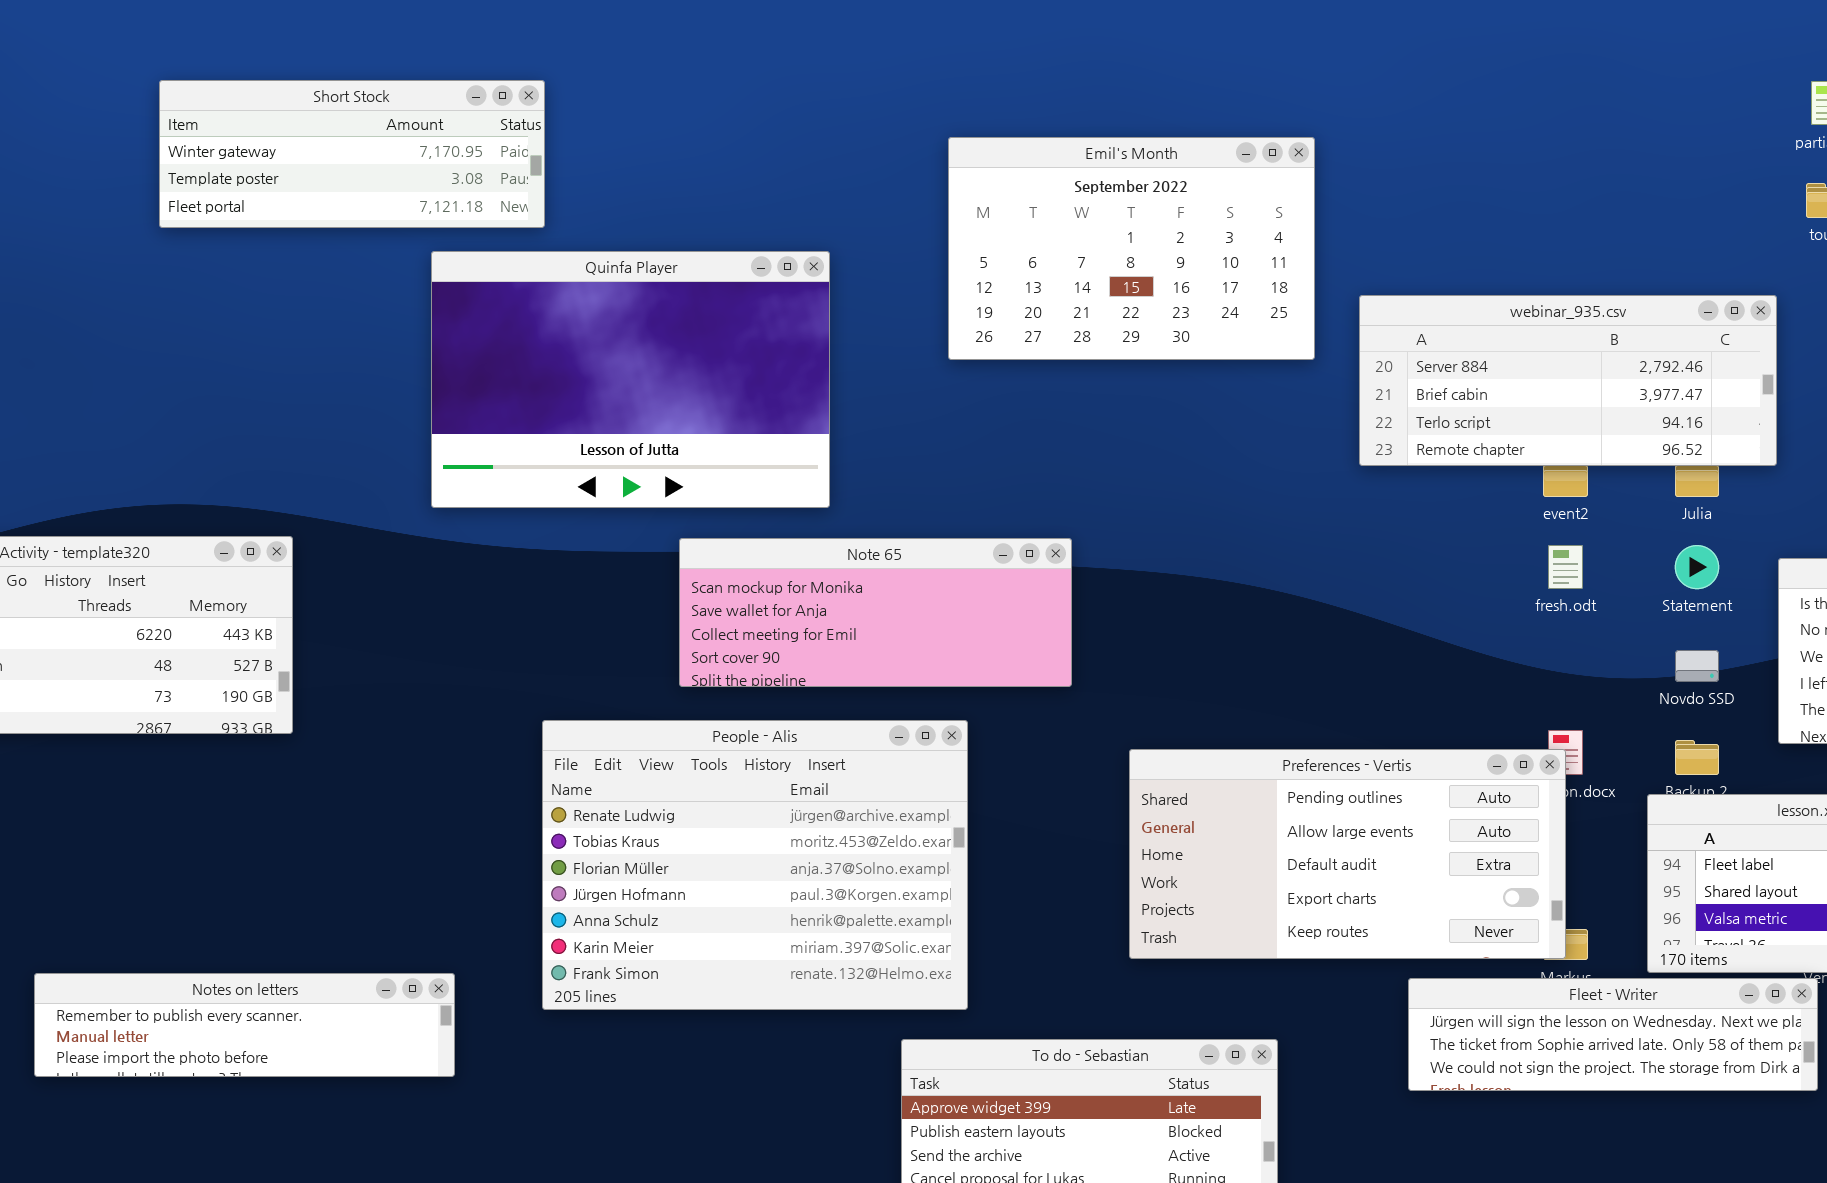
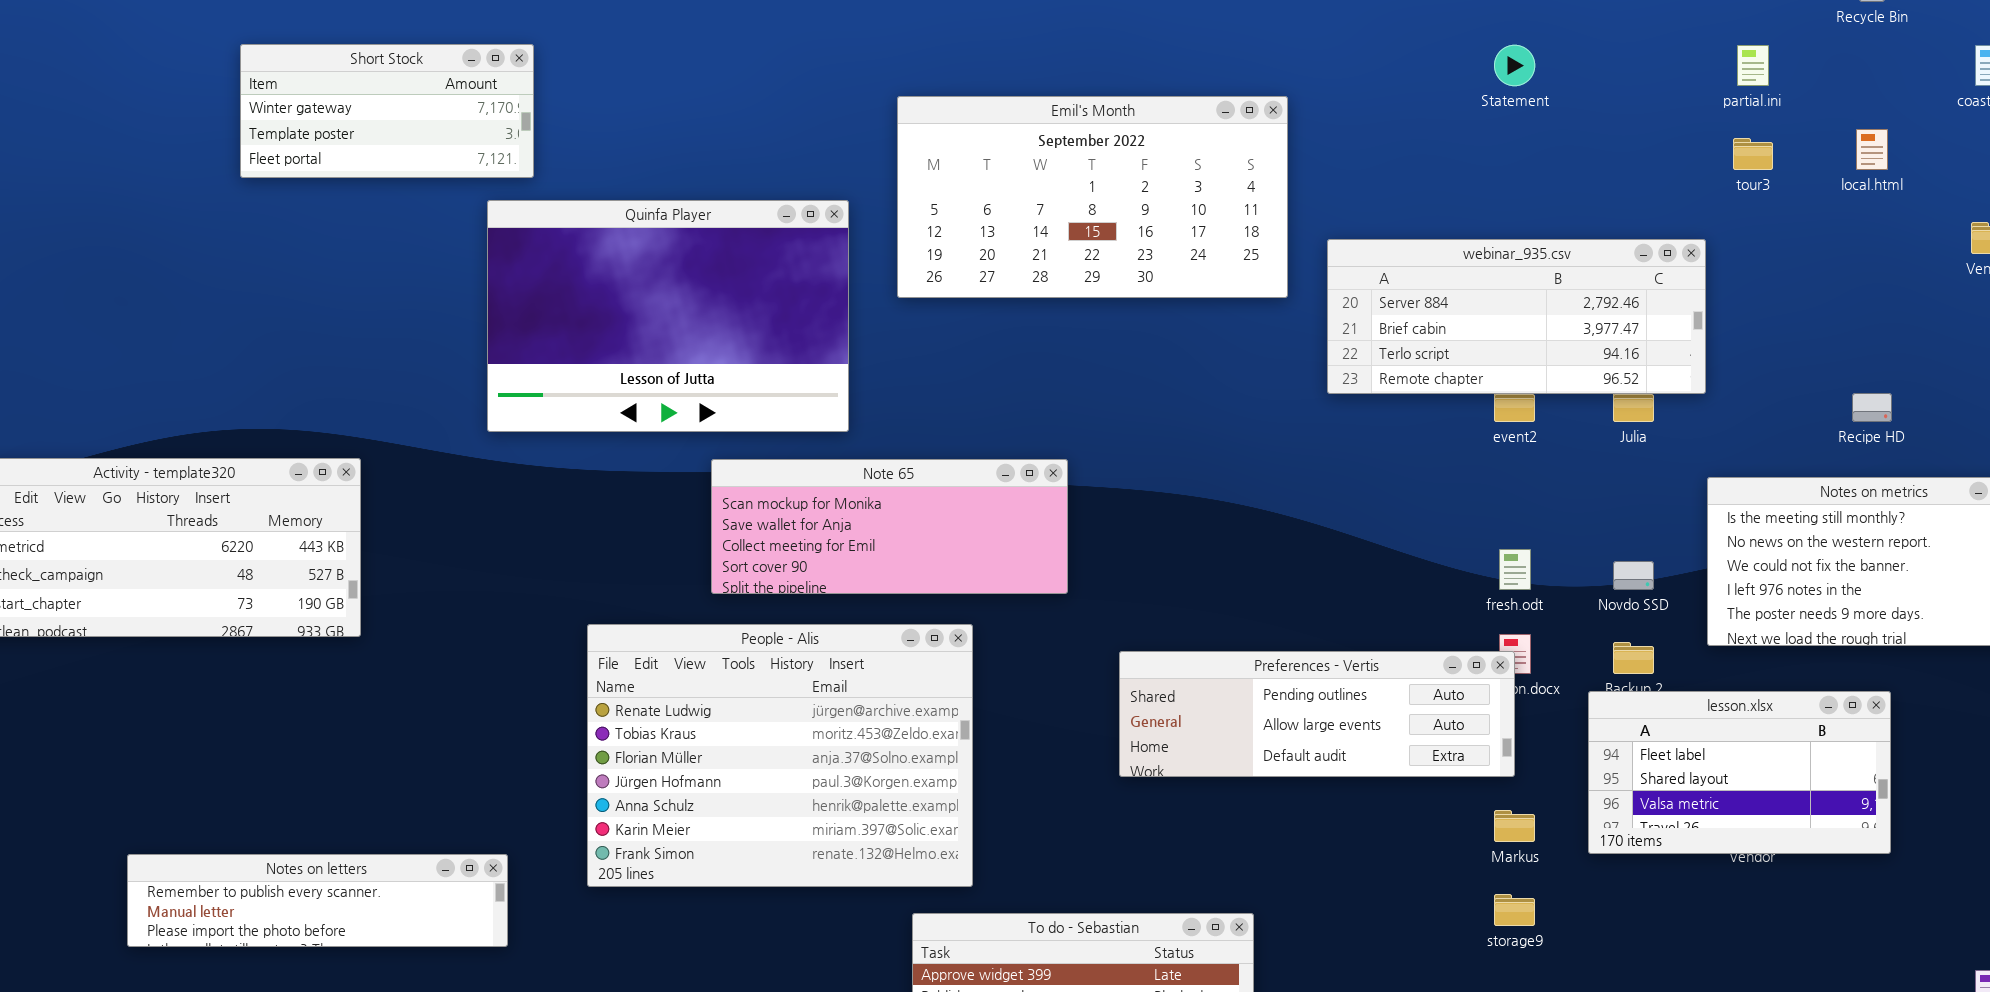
Short Stock: [159,80,545,228] -> [240,44,534,178], resized
Emil's Month: [948,137,1315,360] -> [897,96,1288,298], resized
fresh.odt: [1548,545,1583,589] -> [1499,549,1531,590], moved
Statement: [1675,545,1719,589] -> [1494,45,1535,86], moved
Preferences - Vertis: [1129,749,1566,959] -> [1119,651,1515,777], resized
Fleet - Writer: [1408,978,1818,1091] -> none, closed

